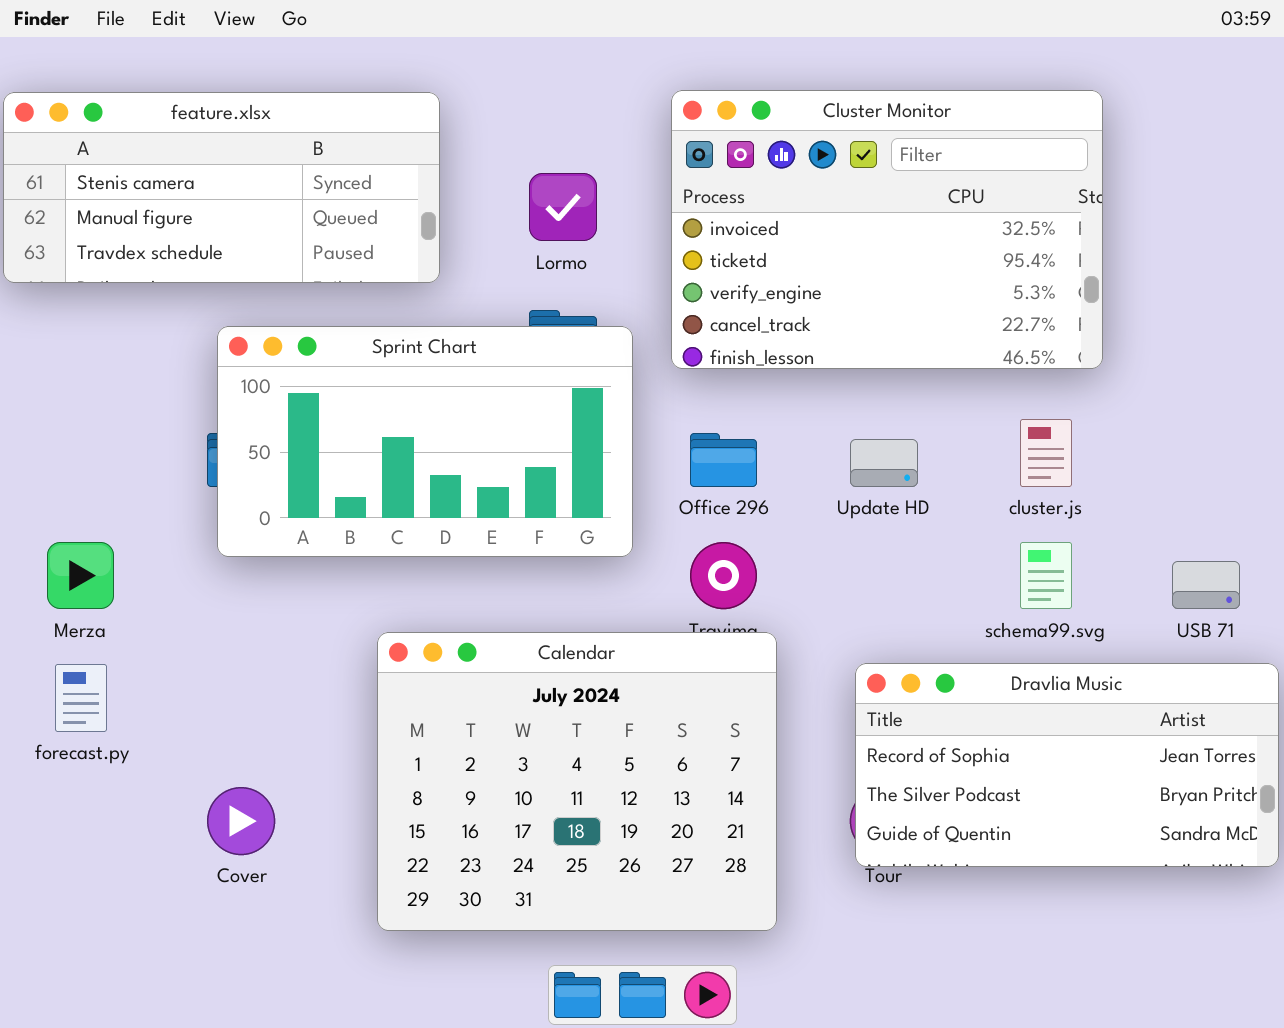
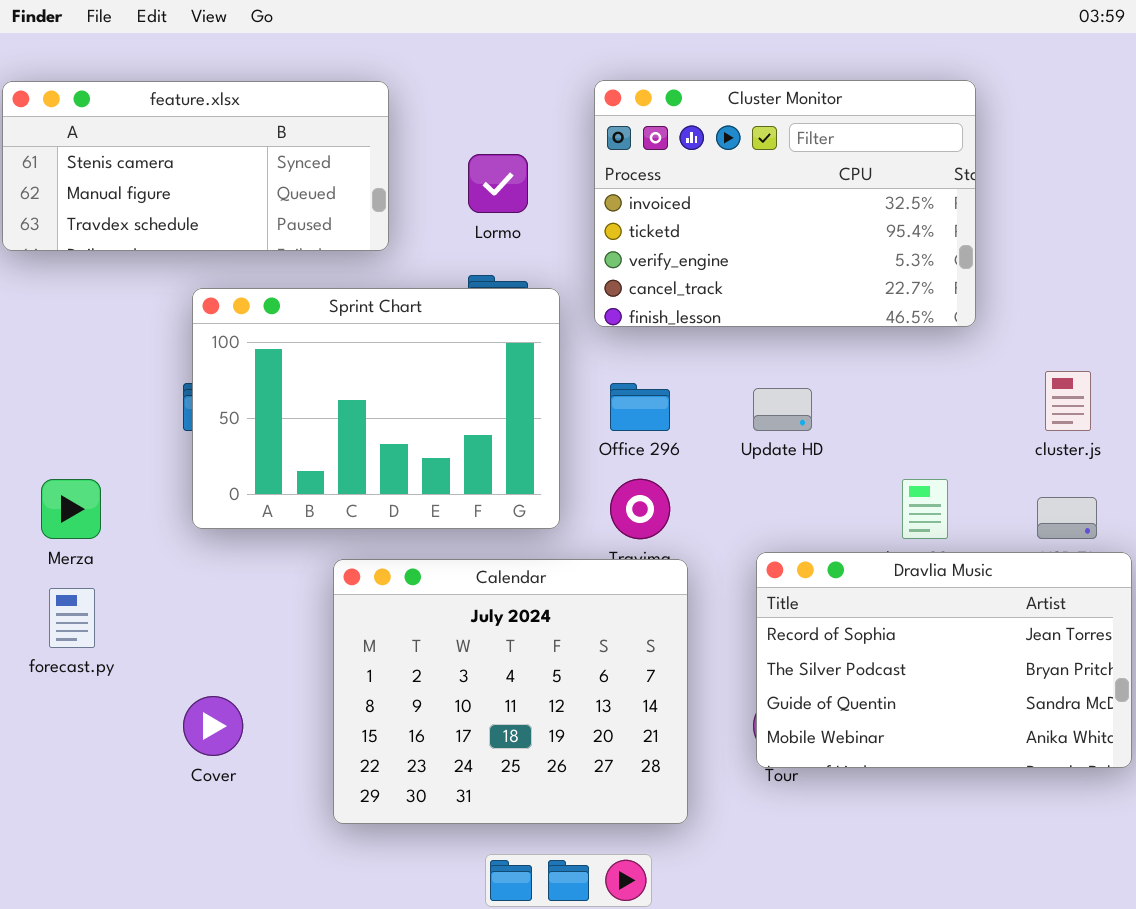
Sprint Chart: [217,326,633,557] -> [192,288,560,529], resized
cluster.js: [1020,419,1072,487] -> [1045,371,1091,431], moved
Dravlia Music: [855,663,1279,867] -> [756,552,1132,768], resized

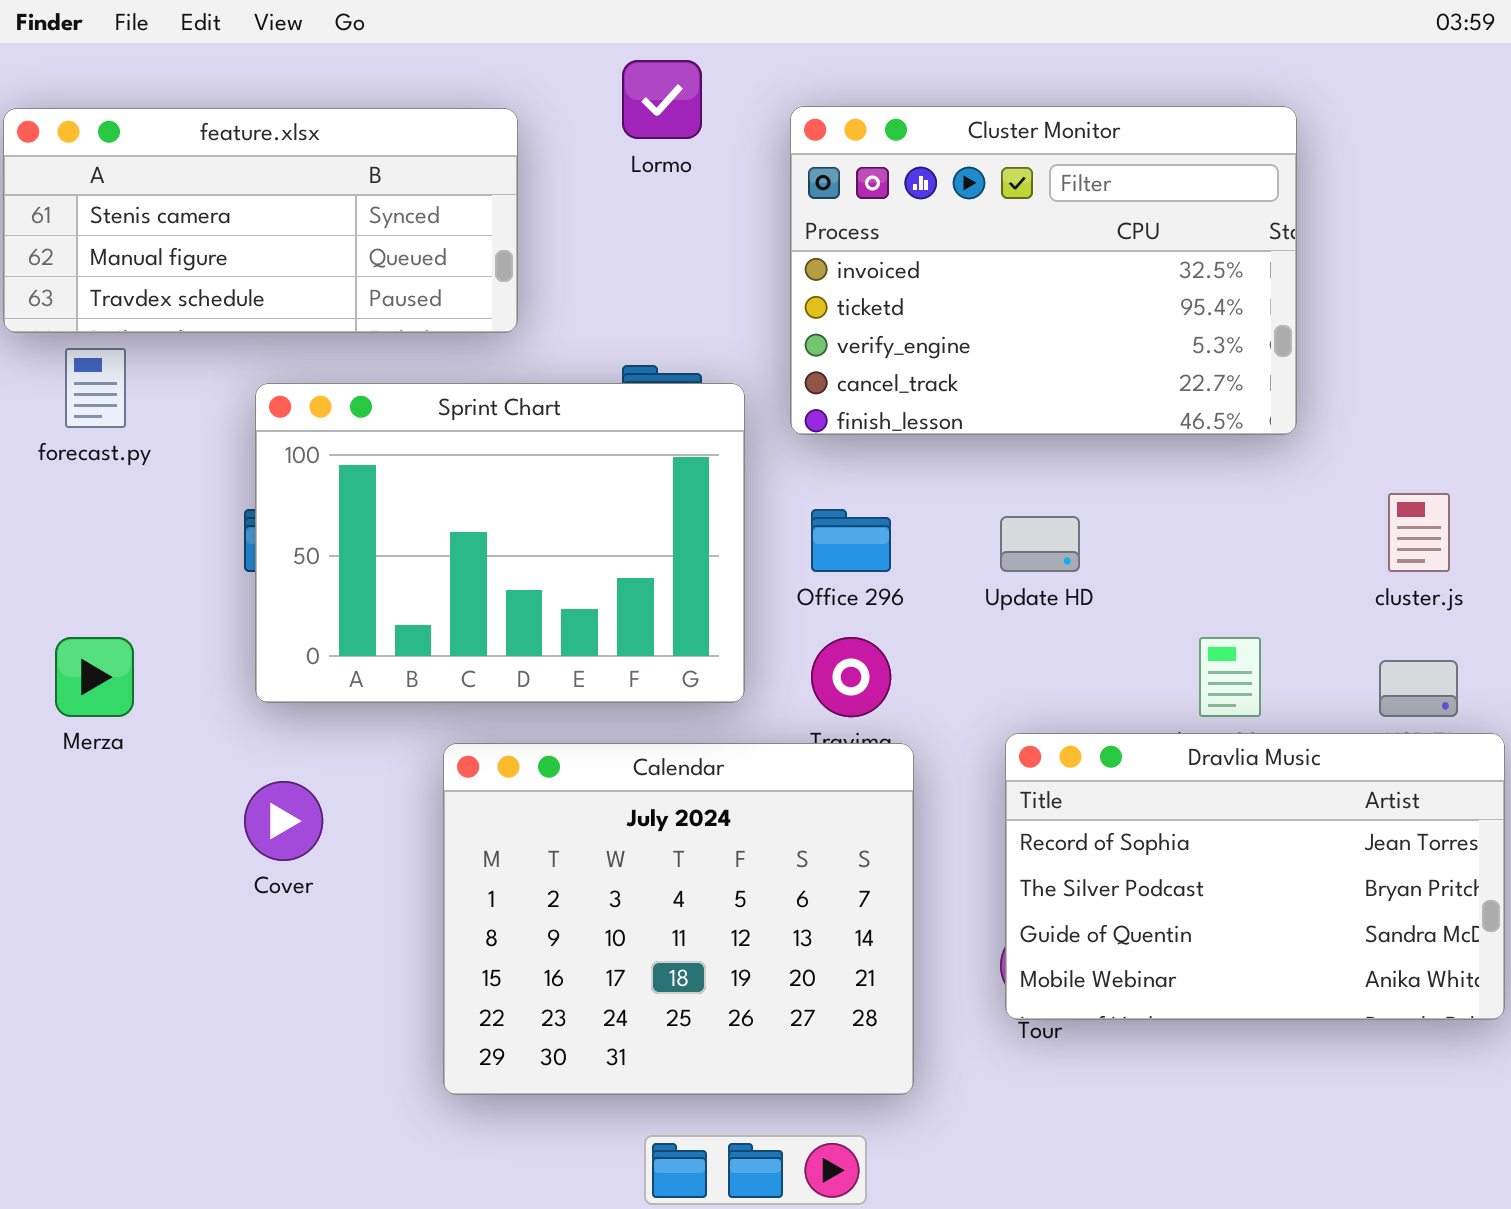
Lormo: [468,154,528,213] -> [622,60,702,139], moved
forecast.py: [49,588,95,648] -> [65,348,126,428], moved
Cover: [183,696,243,756] -> [244,781,323,861], moved

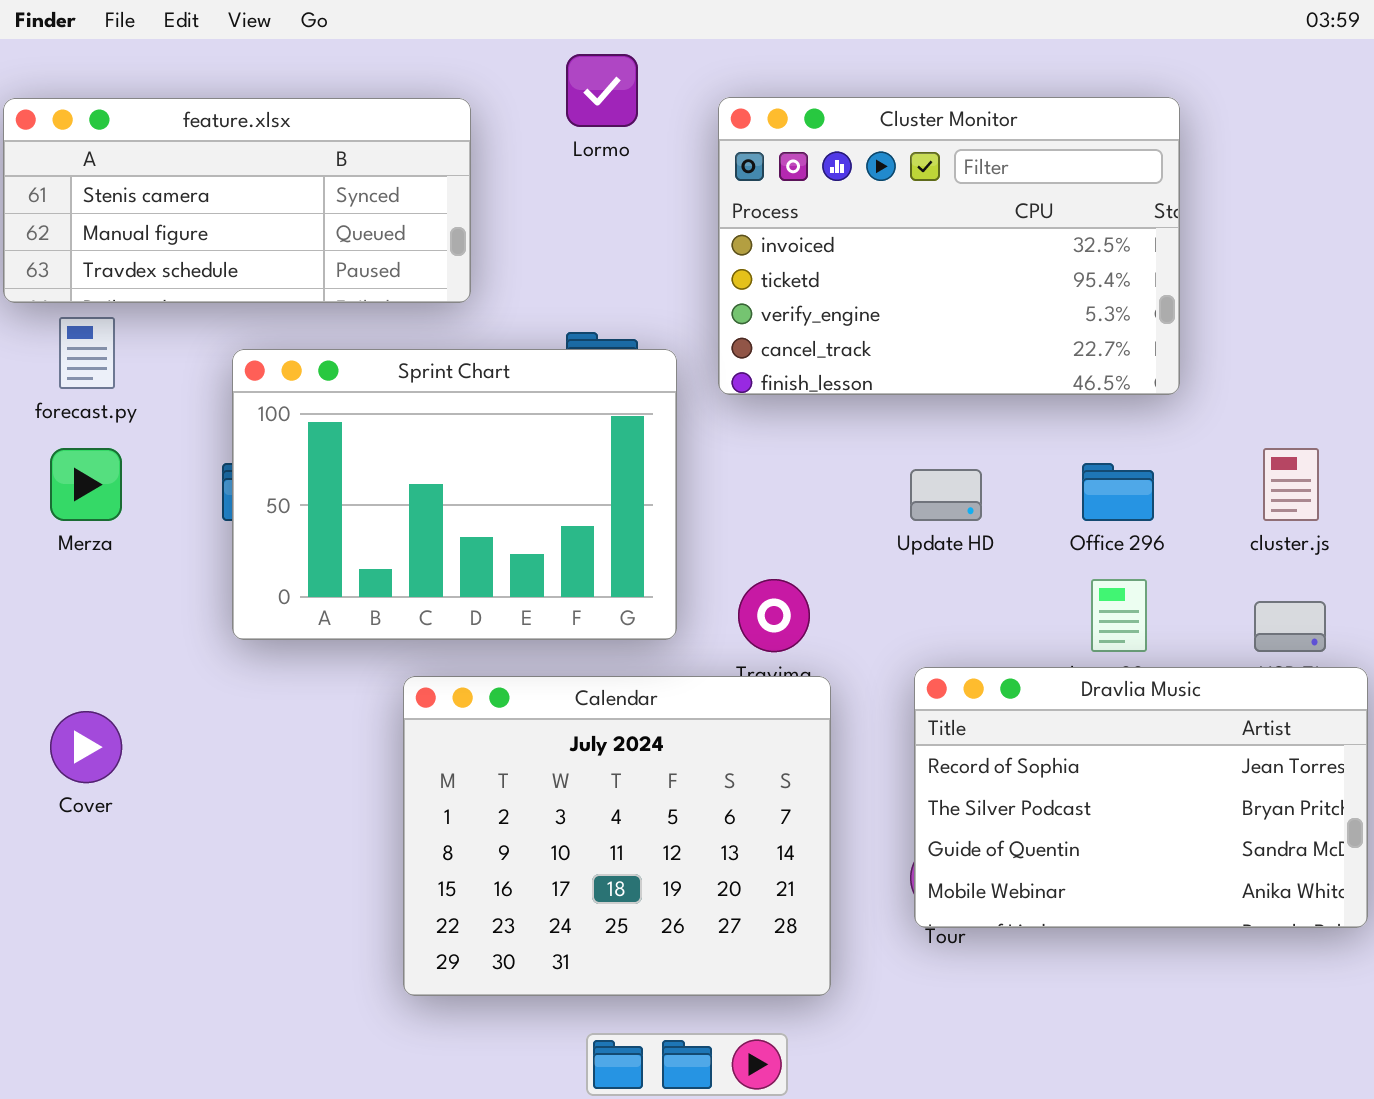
Office 296: [811,509,891,572] -> [1082,463,1154,521], moved
Merza: [55,637,134,717] -> [50,448,122,521], moved
Cover: [244,781,323,861] -> [50,711,122,783], moved

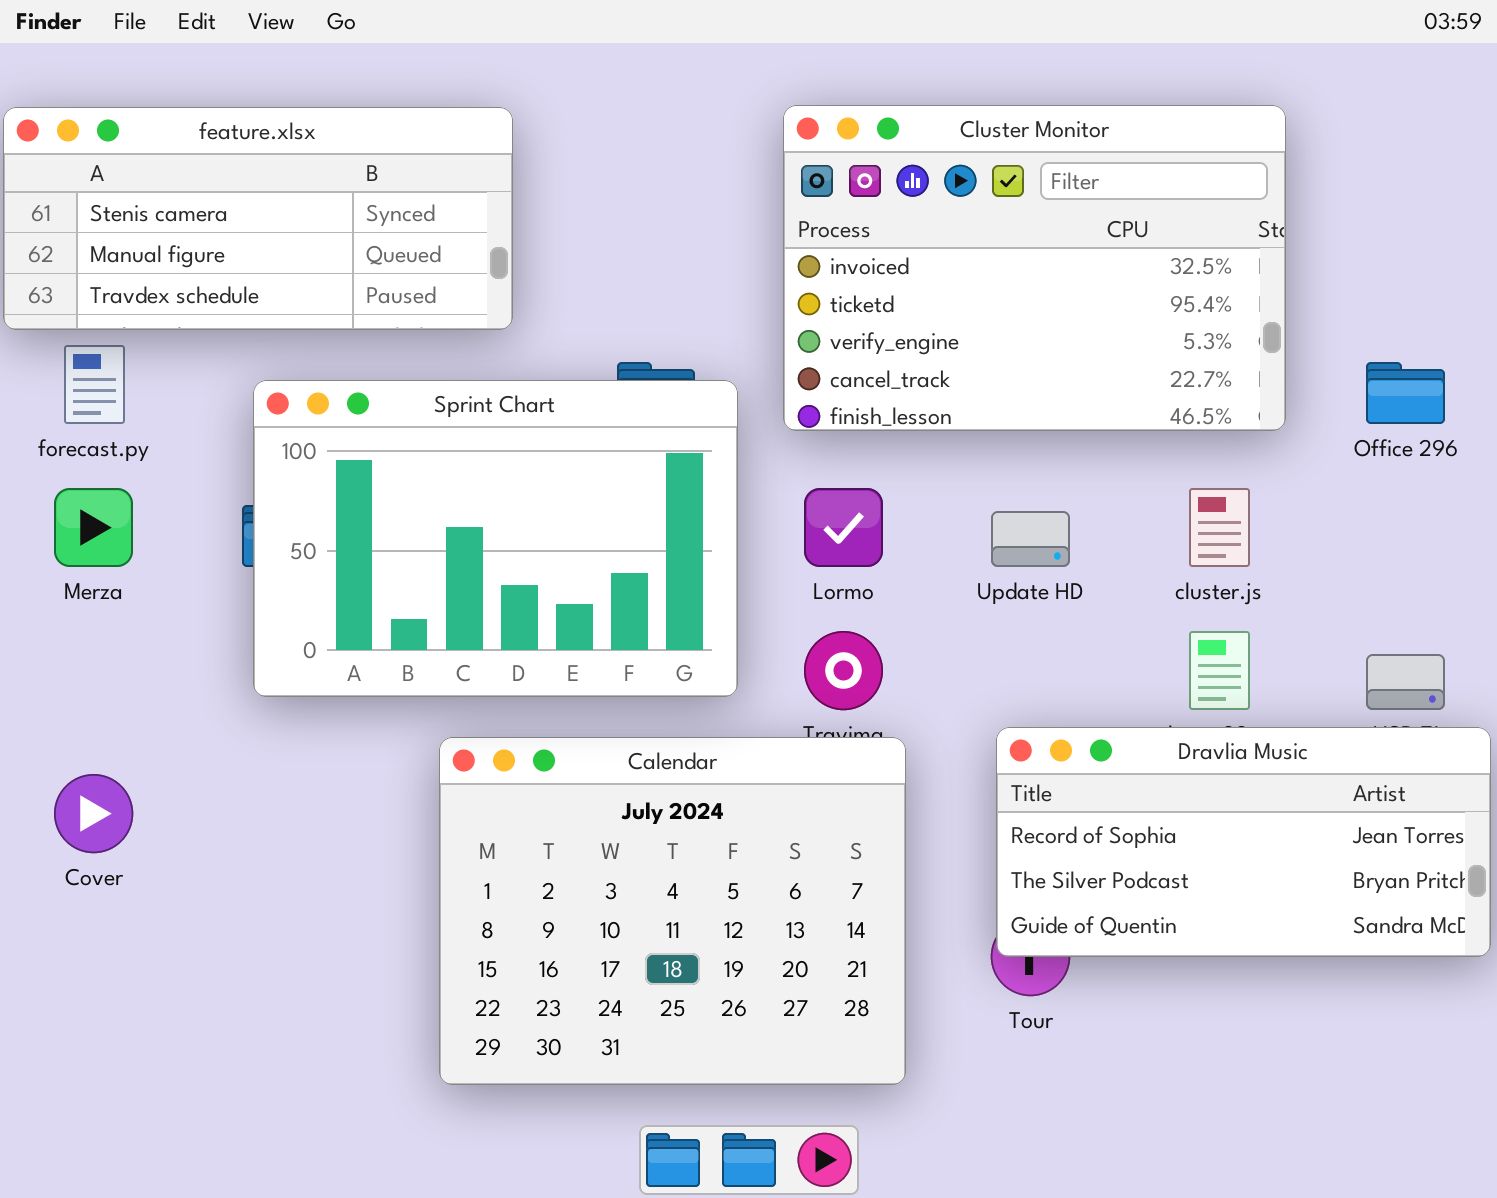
Lormo: [566,54,638,127] -> [804,488,883,567], moved
cluster.js: [1263,448,1319,521] -> [1189,488,1250,567], moved
Office 296: [1082,463,1154,521] -> [1366,362,1445,424], moved
Dravlia Music: [914,667,1368,928] -> [996,727,1491,957], resized

